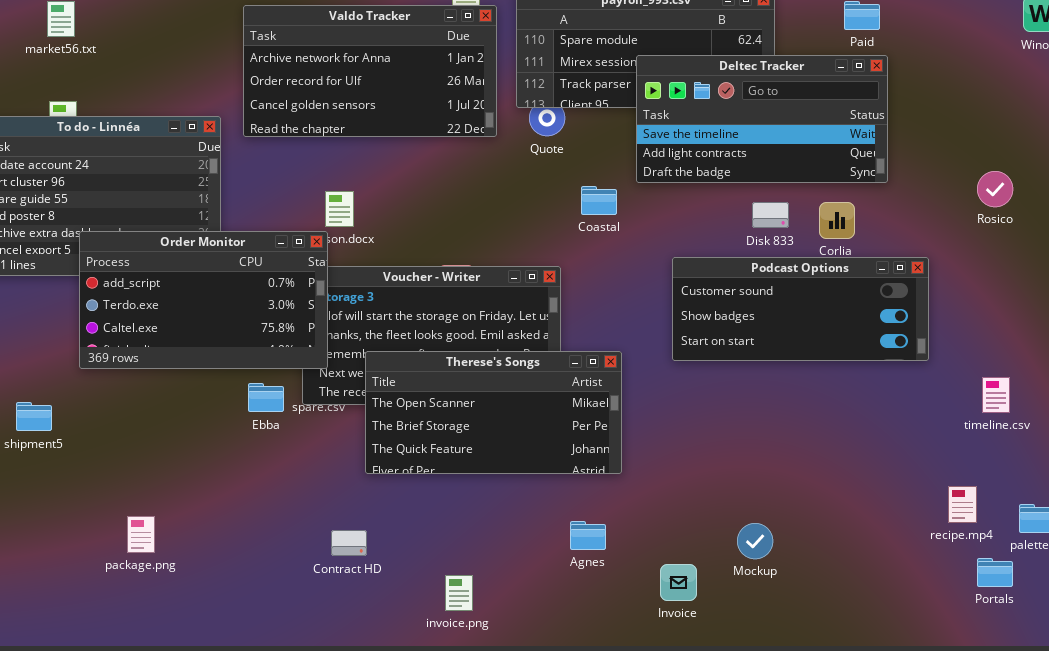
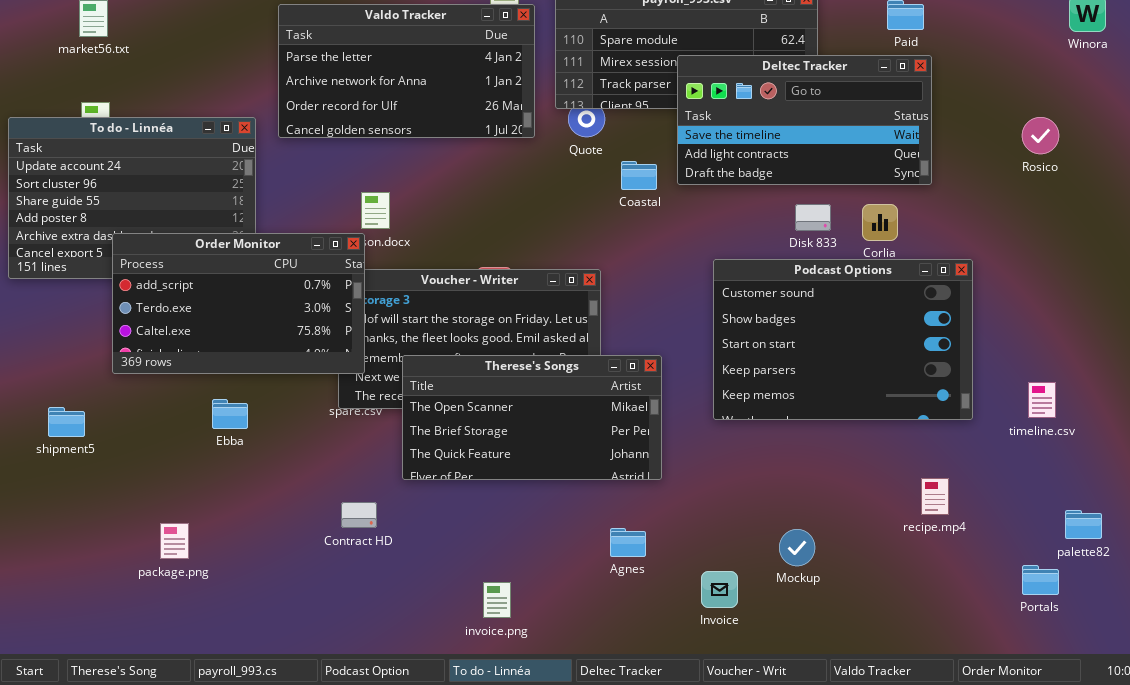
Valdo Tracker: [243,5,497,137] -> [278,4,535,138], scrolled up 1 row
Rosico: [977,171,1013,207] -> [1022,117,1059,154], moved
Coastal: [581,186,617,215] -> [621,161,657,190], moved
Podcast Options: [672,257,929,361] -> [713,259,973,420], resized
Ebba: [248,383,284,412] -> [212,399,248,429], moved
recipe.mp4: [948,486,977,523] -> [921,478,949,515], moved
Contract HD: [331,530,367,556] -> [341,502,377,528], moved

